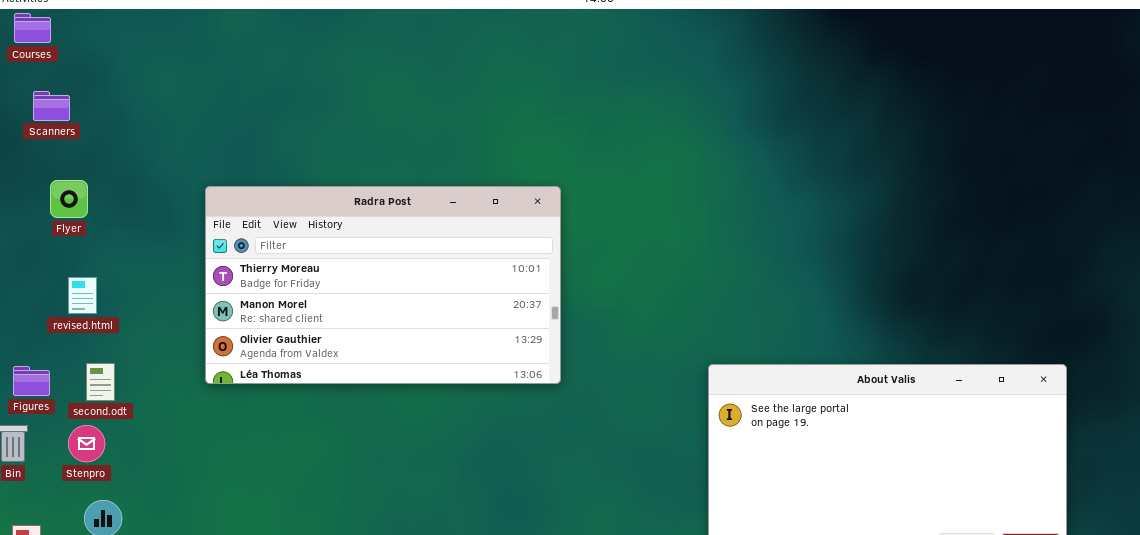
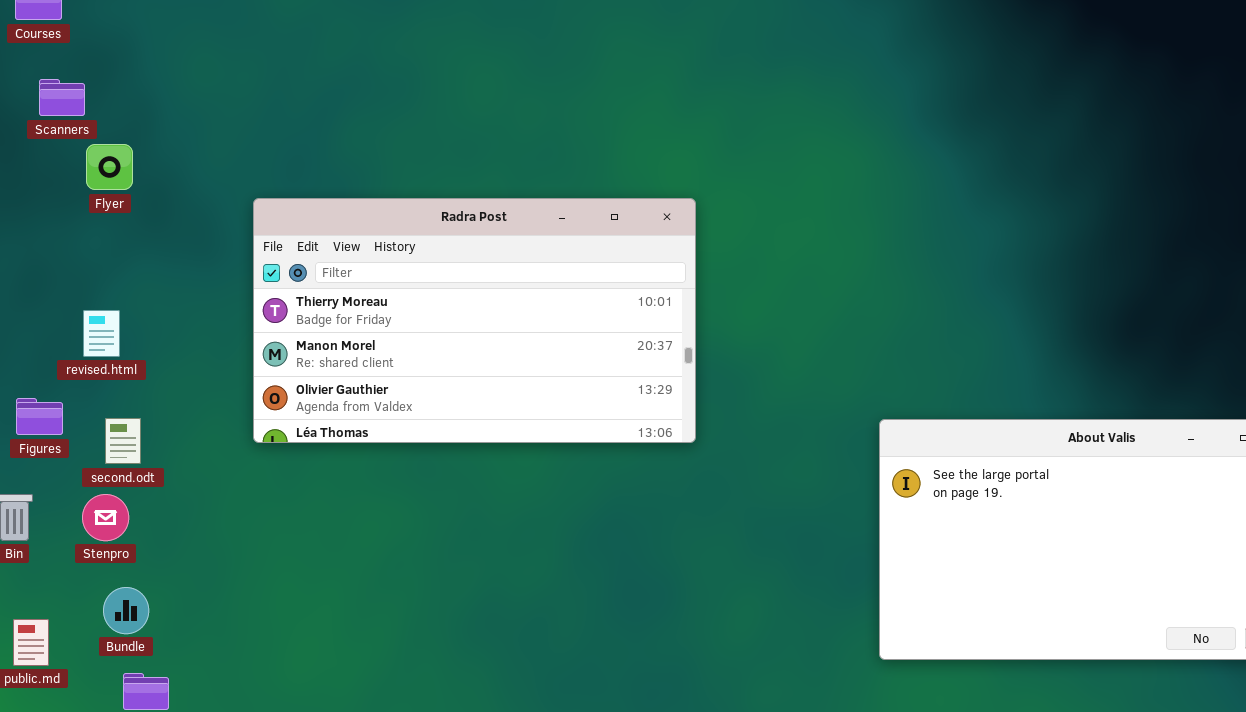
Flyer: [50,180,88,218] -> [86,144,133,190], moved
Figures: [13,366,50,396] -> [16,398,63,435], moved

